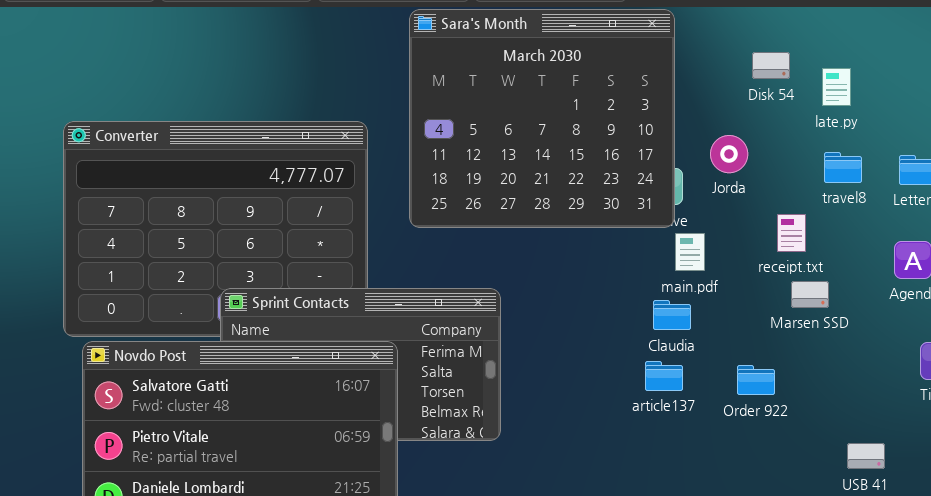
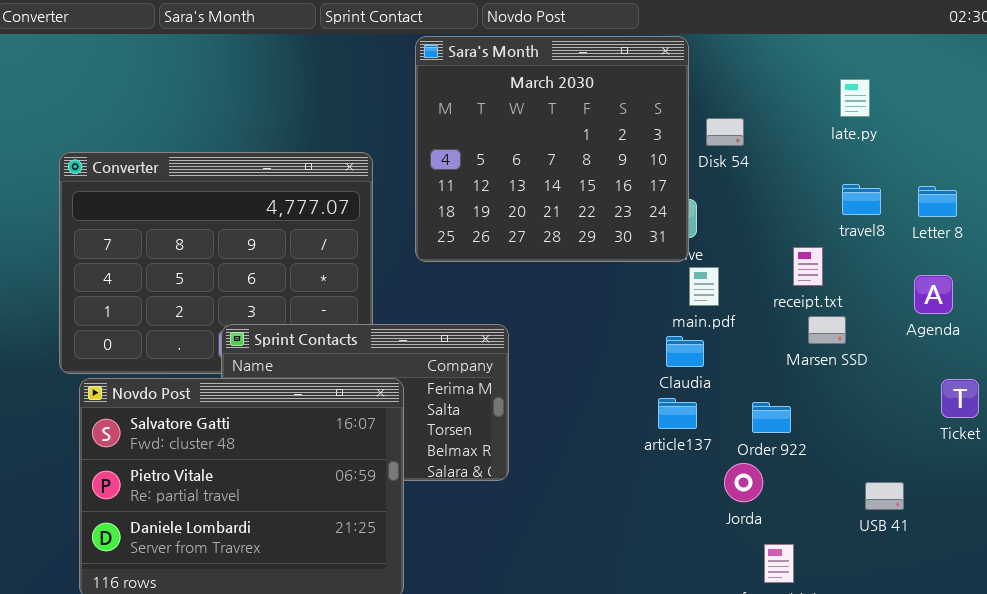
Disk 54: [752,52,790,79] -> [706,118,744,146], moved
late.py: [822,68,851,106] -> [840,79,870,117], moved
Jorda: [710,135,748,173] -> [724,463,763,502], moved

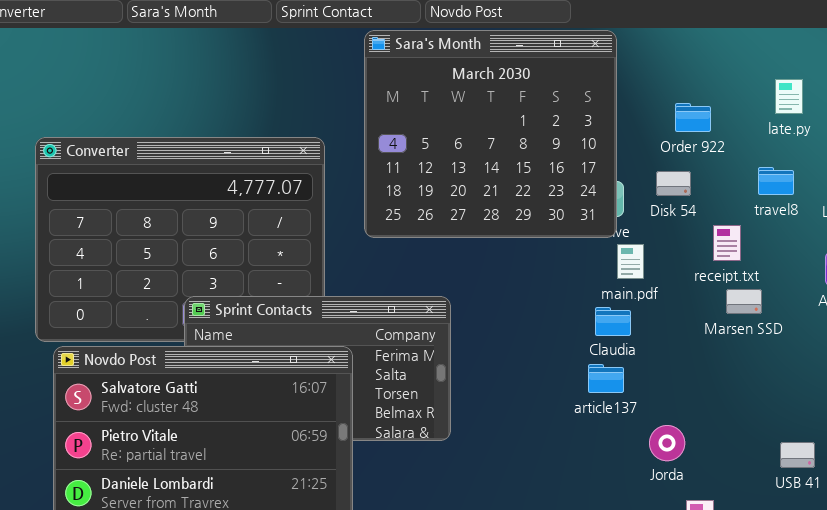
late.py: [840,79,870,117] -> [775,79,803,114], moved
Disk 54: [706,118,744,146] -> [656,171,691,196], moved
Order 922: [752,402,791,433] -> [675,103,711,132], moved

